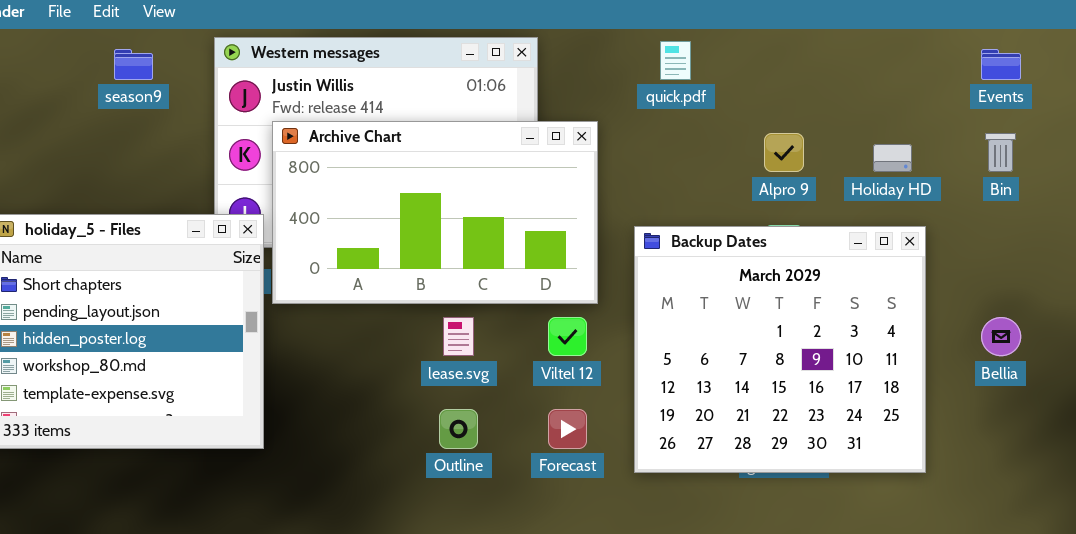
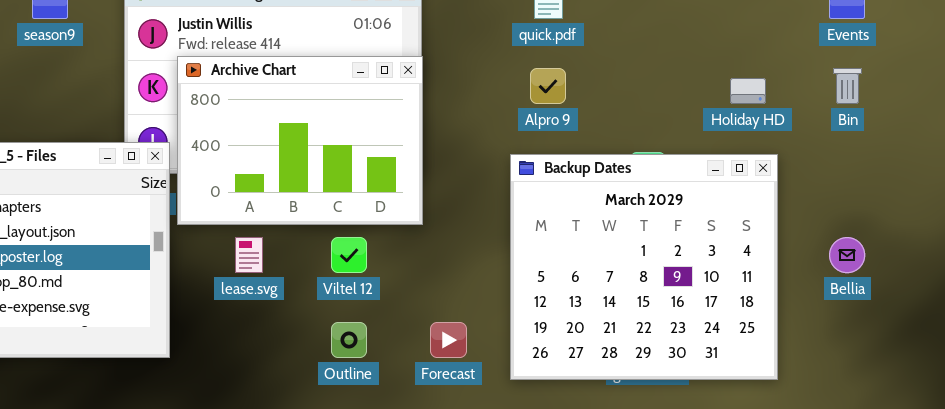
Archive Chart: [272,121,598,304] -> [177,56,423,225], resized
Alpro 9: [764,133,804,172] -> [530,68,566,104], moved
lease.svg: [443,317,474,356] -> [235,237,263,273], moved
Viltel 12: [548,317,587,356] -> [331,237,367,273], moved

